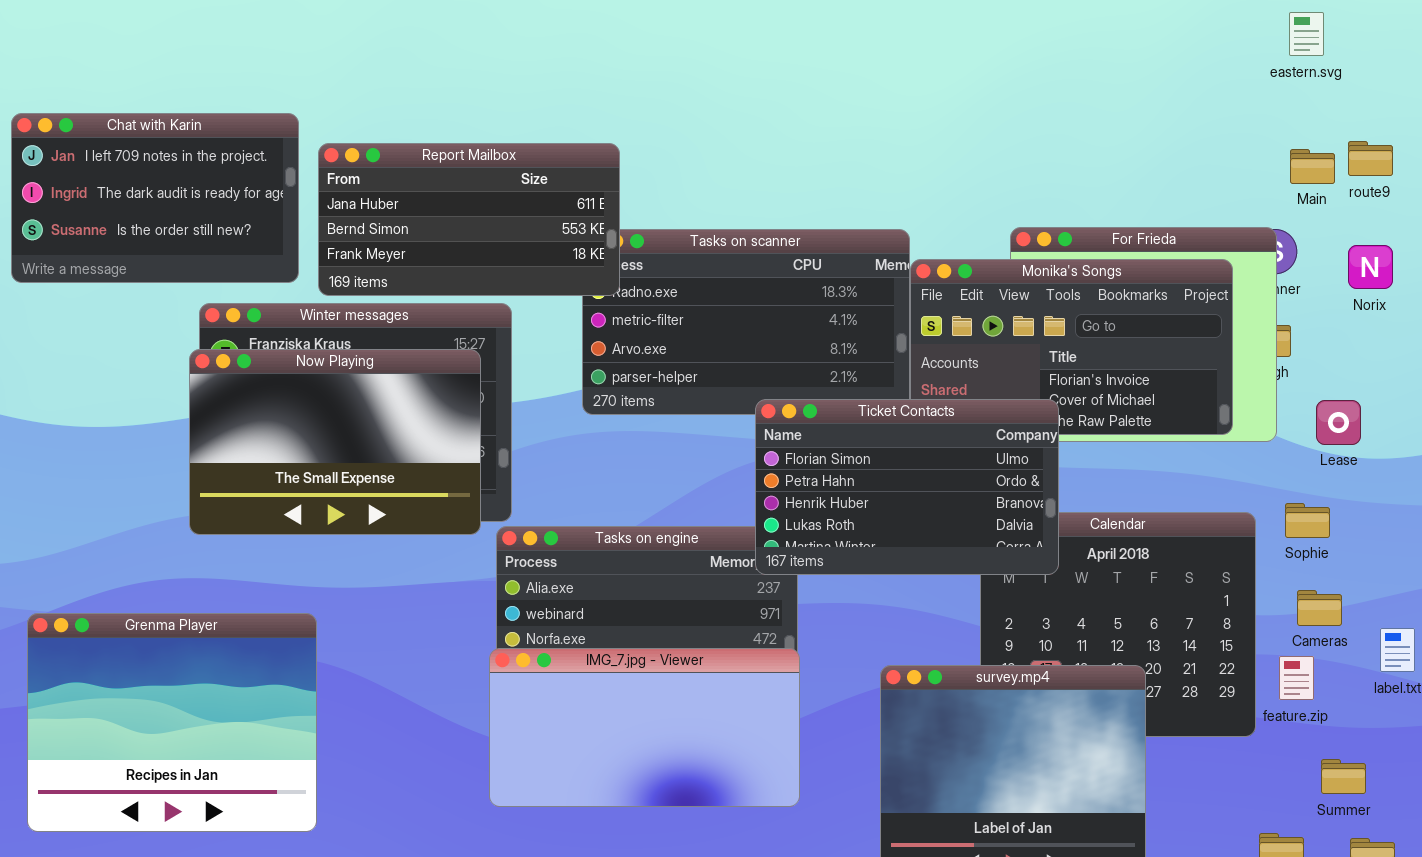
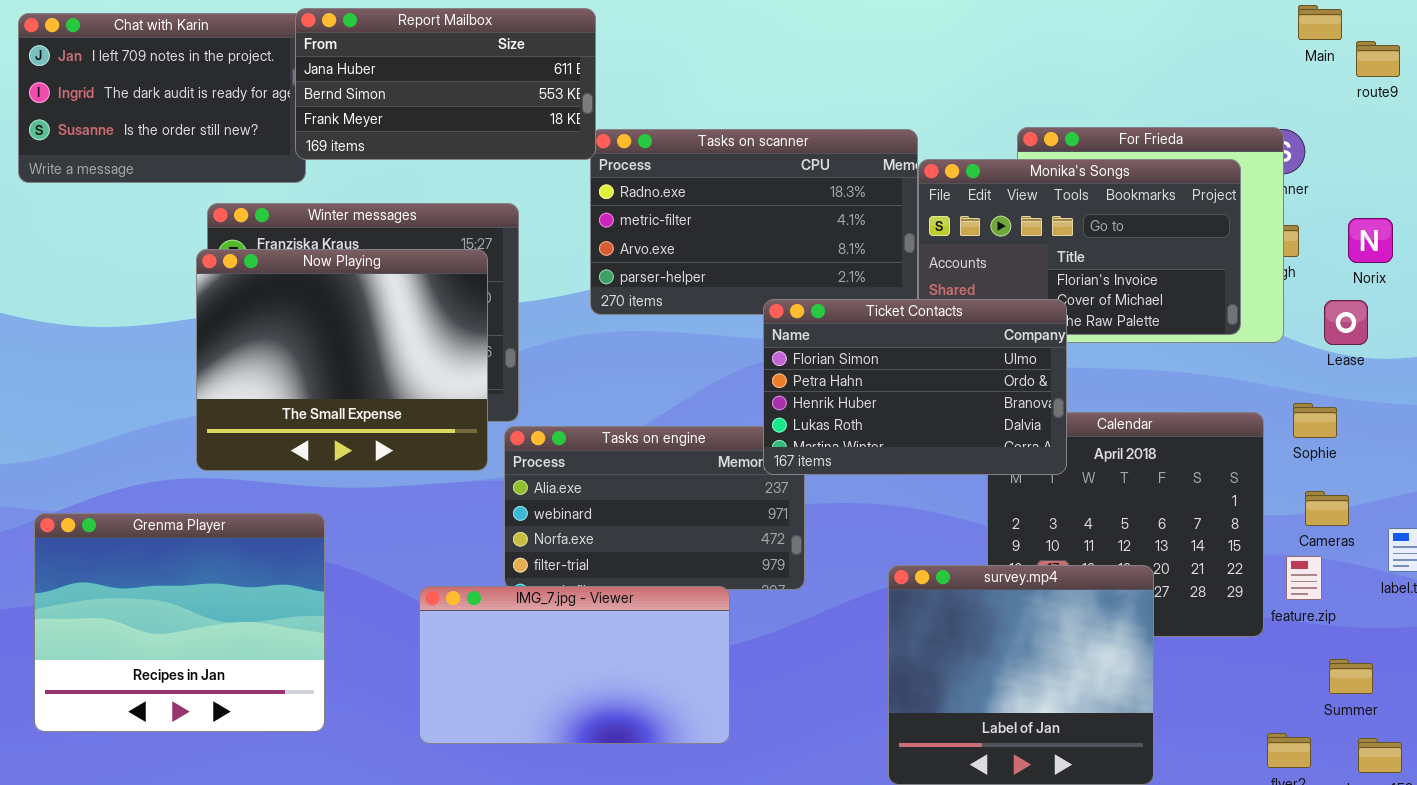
Report Mailbox: [318,143,620,296] -> [295,8,596,160], moved
Main: [1290,149,1335,184] -> [1298,5,1342,40], moved
Norix: [1348,245,1393,289] -> [1348,218,1393,263], moved
Now Playing: [189,349,481,535] -> [196,249,488,471], resized
IMG_7.jpg - Viewer: [489,648,800,807] -> [419,586,730,744], moved

